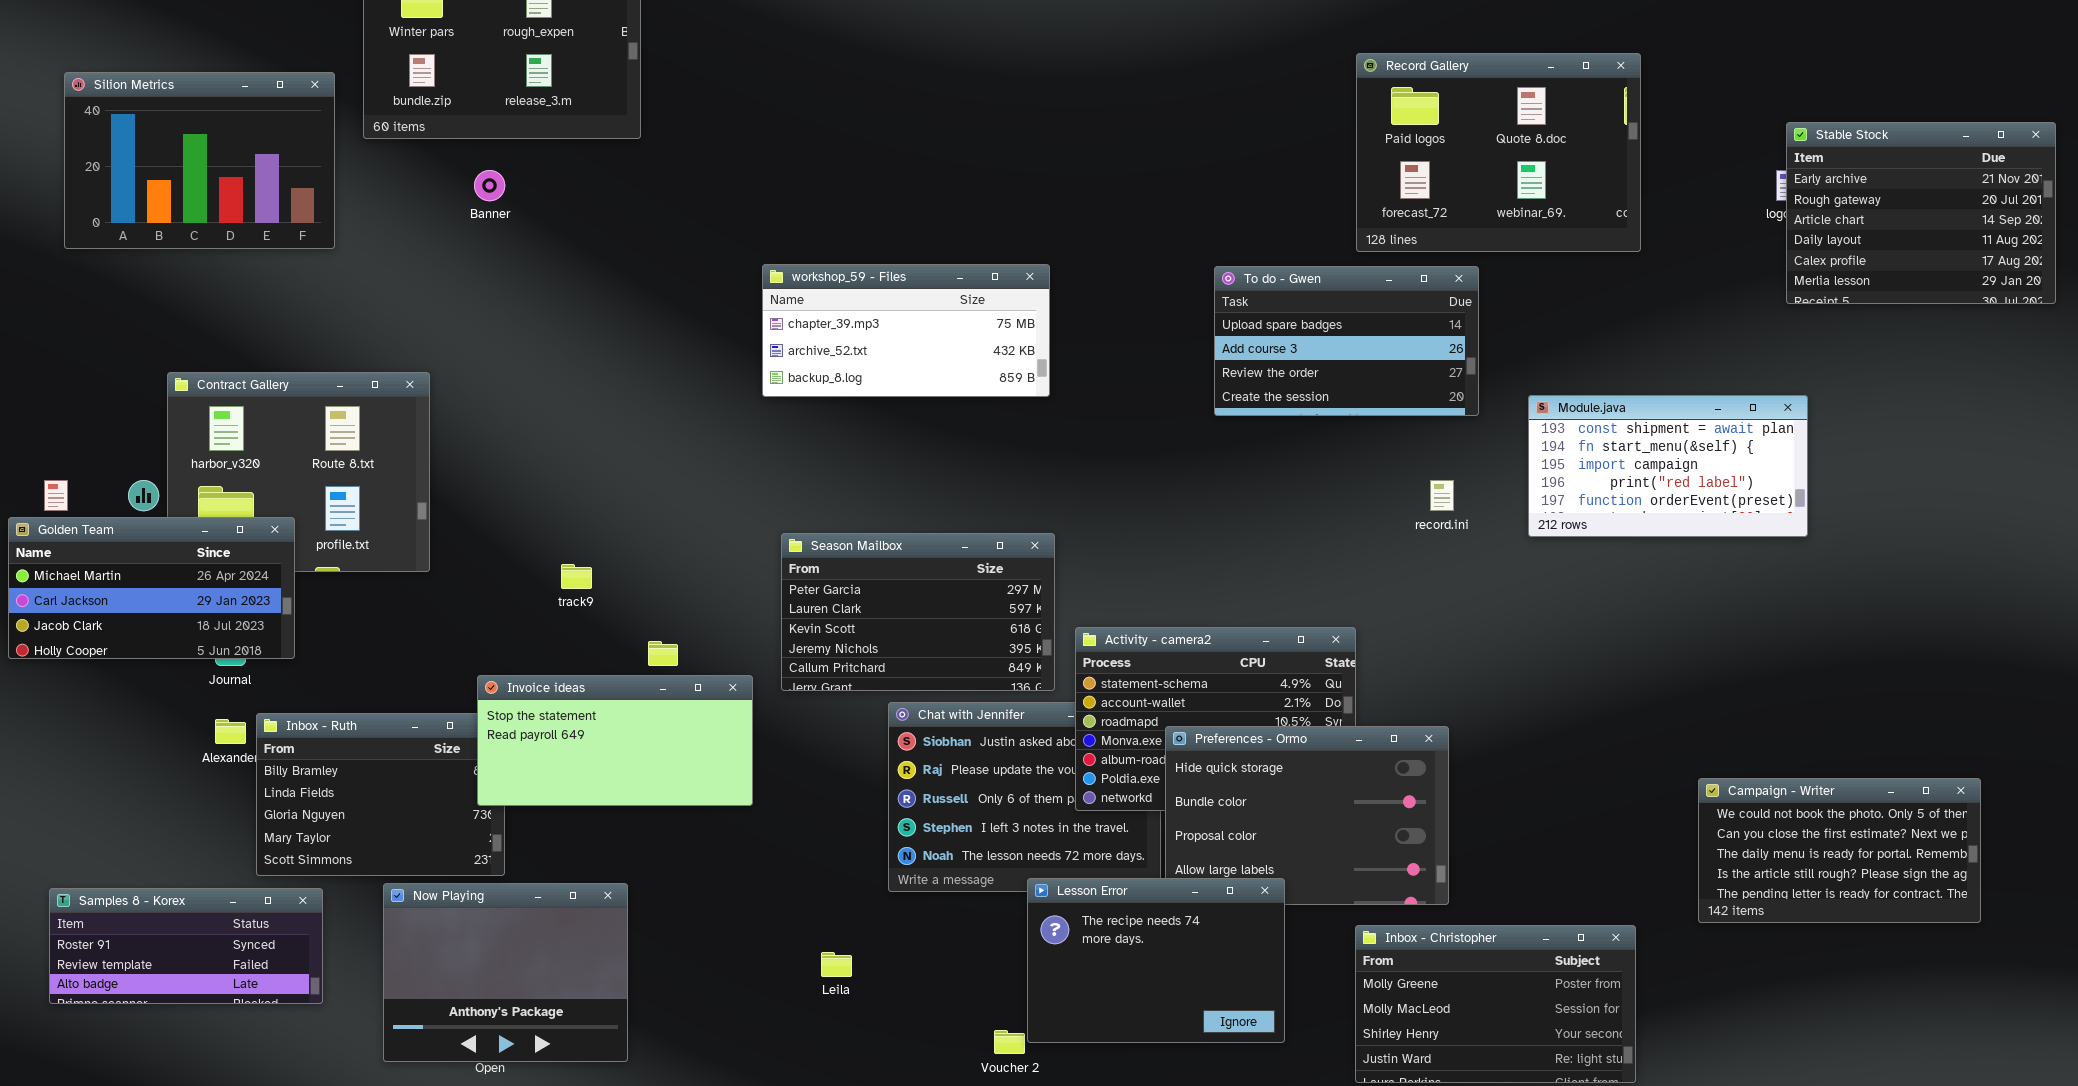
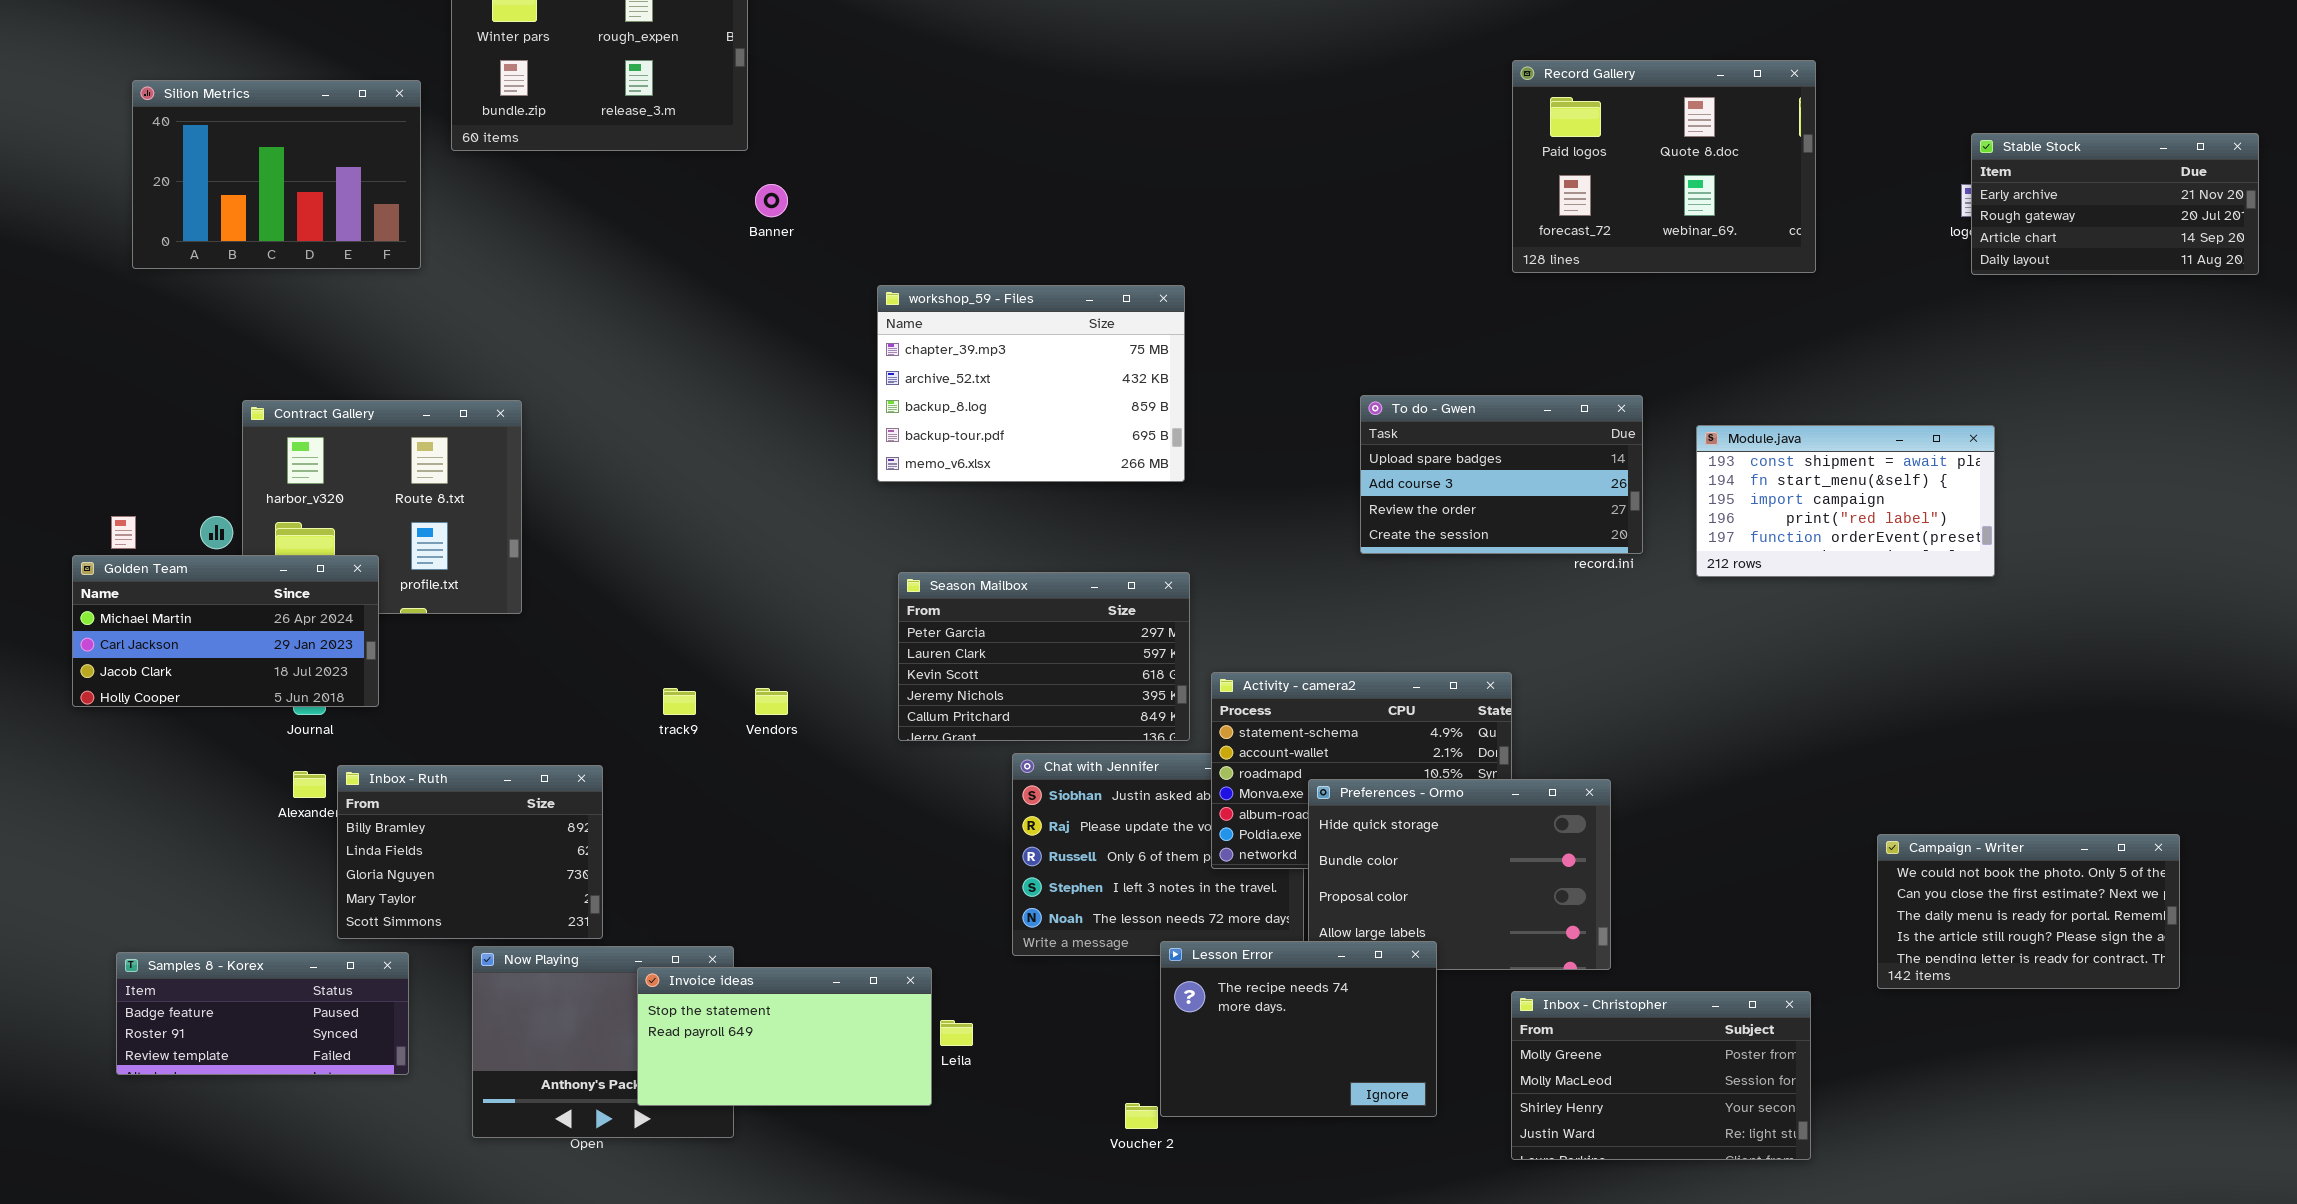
Stable Stock: [1786,122,2056,304] -> [1971,133,2259,275], resized
Banner: [474,170,505,201] -> [755,184,788,217], moved
workshop_59 - Files: [762,264,1050,397] -> [877,285,1185,482], resized
To do - Gwen: [1214,266,1479,416] -> [1360,395,1643,554], moved
track9: [561,564,592,589] -> [663,688,696,715], moved
Invoice ideas: [477,675,753,806] -> [637,967,932,1106], moved
Samples 8 - Korex: [49,888,323,1004] -> [116,952,409,1075], scrolled up 1 row

